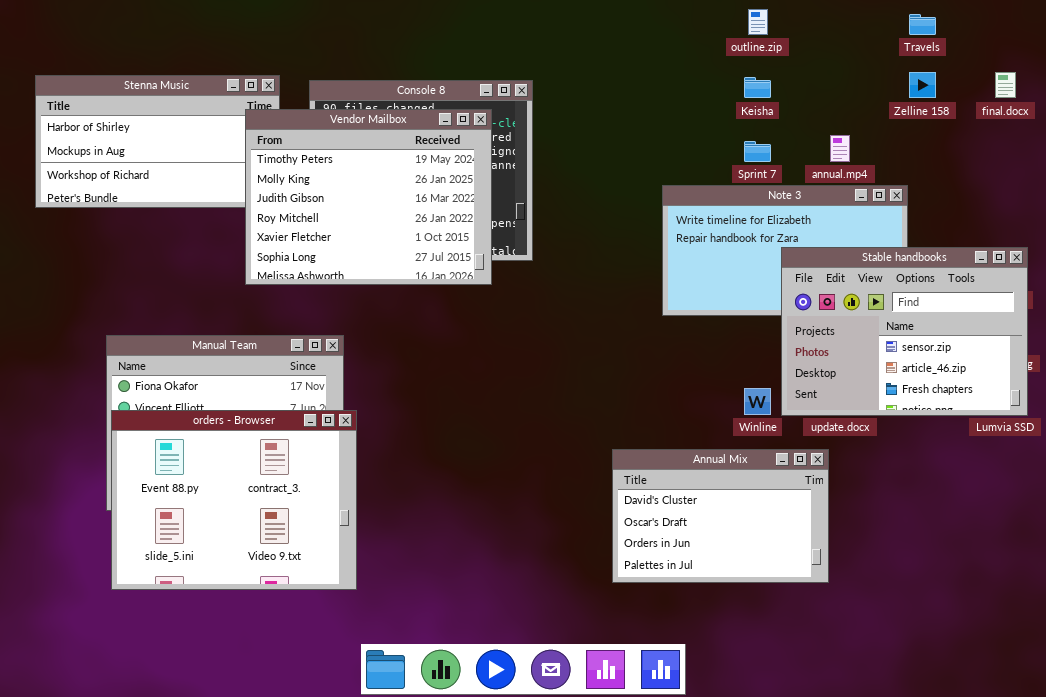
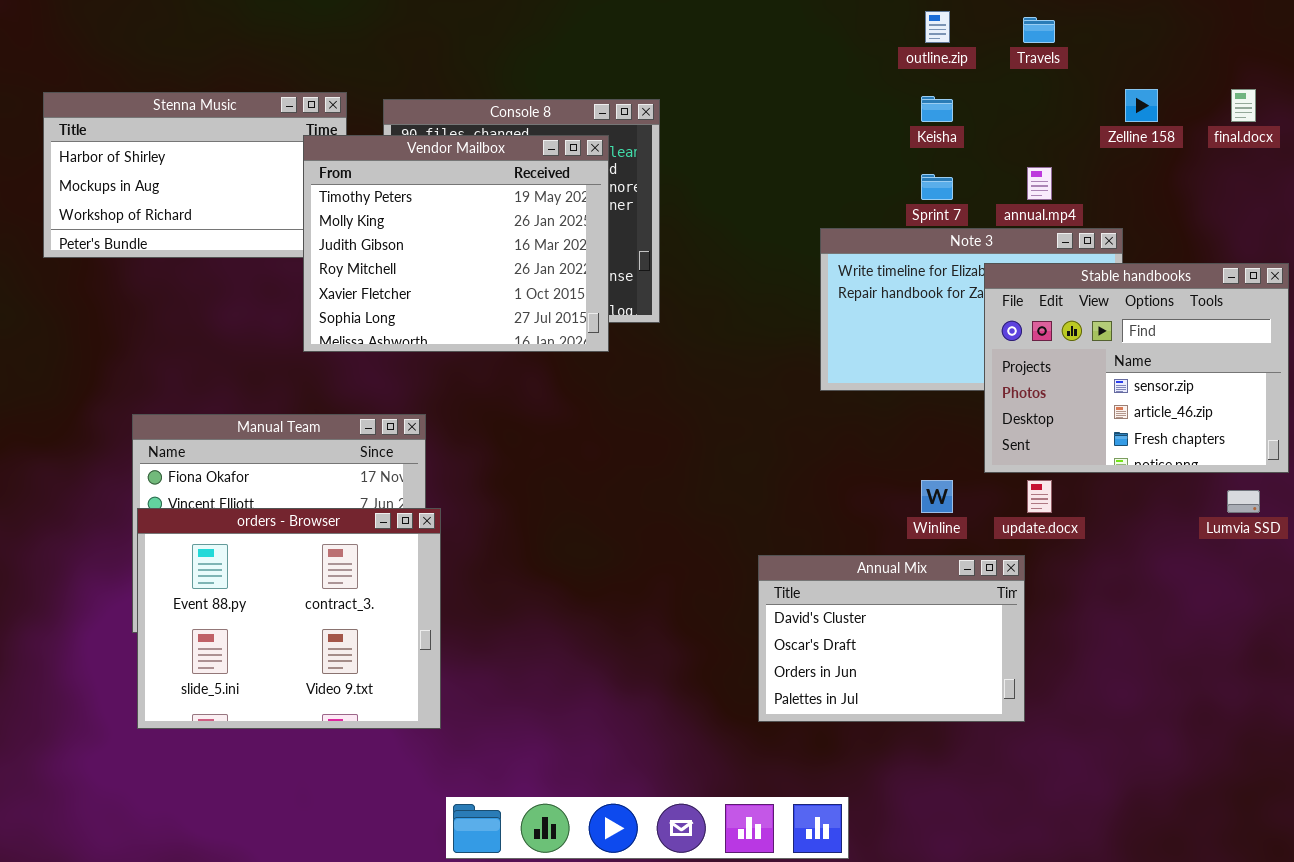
Travels: [909,14,936,35] -> [1023,17,1055,43], moved
Stable handbooks: [781,247,1028,416] -> [984,263,1289,473], moved

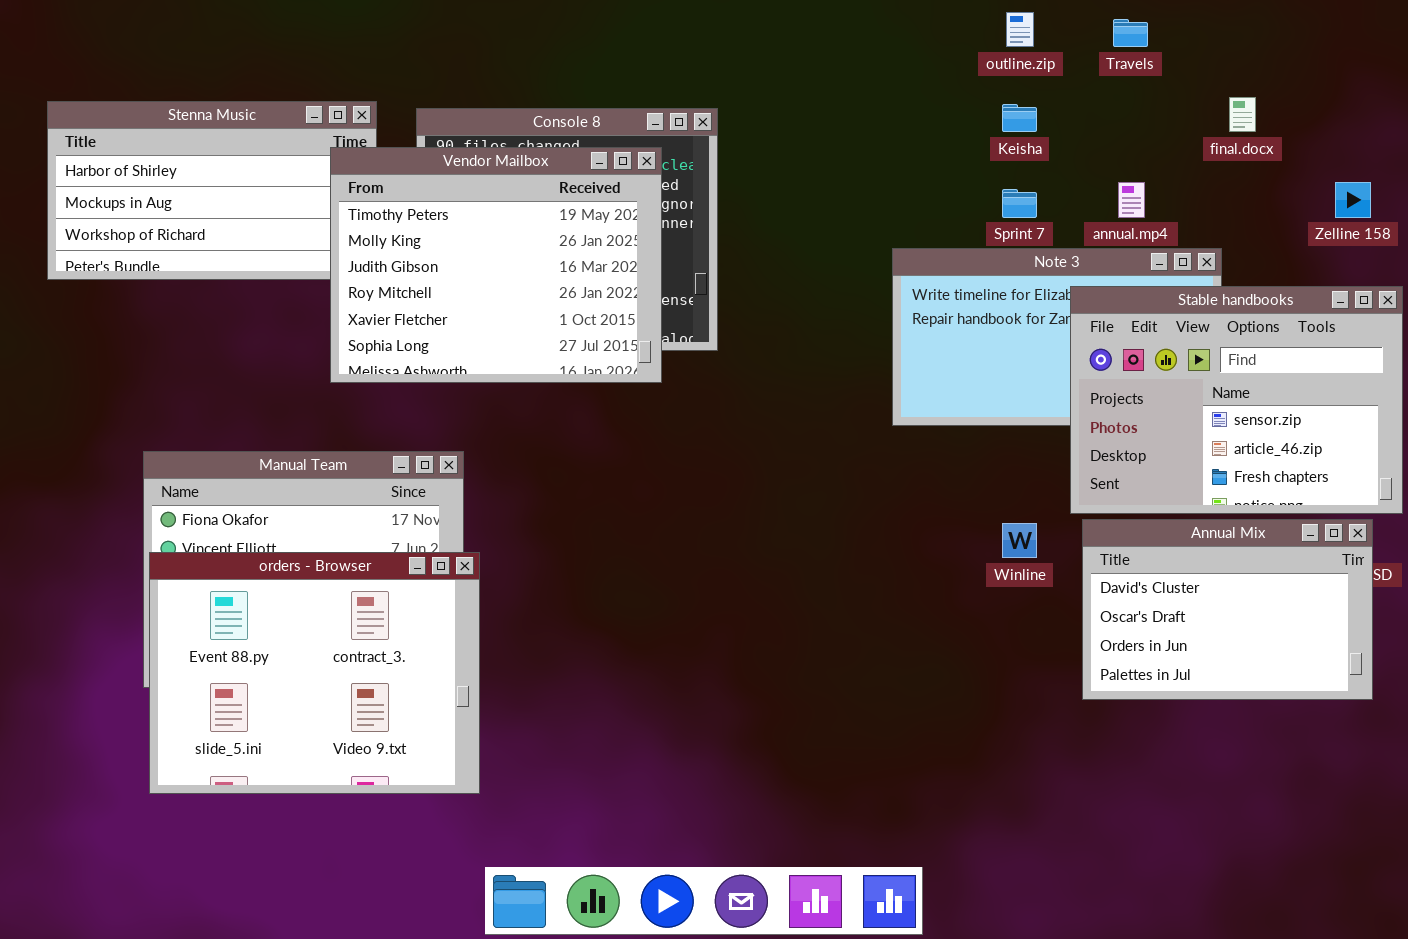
Zelline 158: [1125,89,1158,122] -> [1335,182,1371,218], moved
final.docx: [1231,89,1256,122] -> [1229,97,1256,132], moved
Annual Mix: [758,555,1025,722] -> [1082,519,1373,700], moved

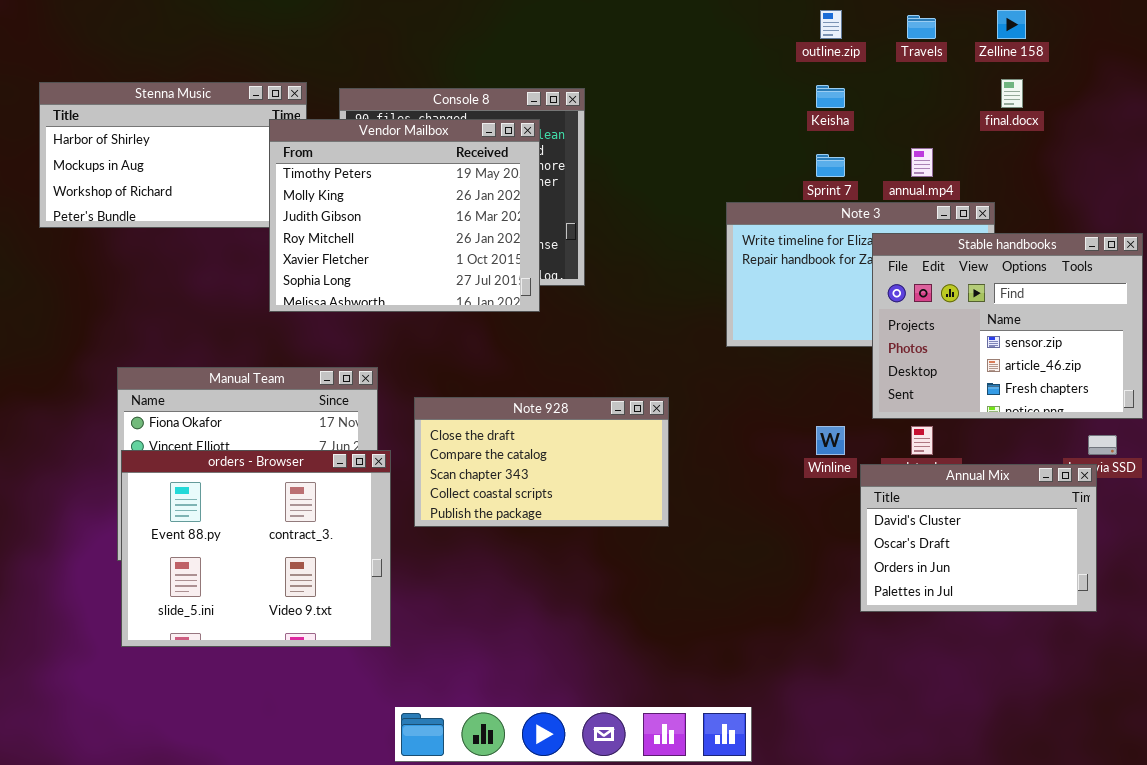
Zelline 158: [1335,182,1371,218] -> [997,10,1026,39], moved
Note 928: none -> [414,397,669,527], opened
Annual Mix: [1082,519,1373,700] -> [860,464,1097,612], moved

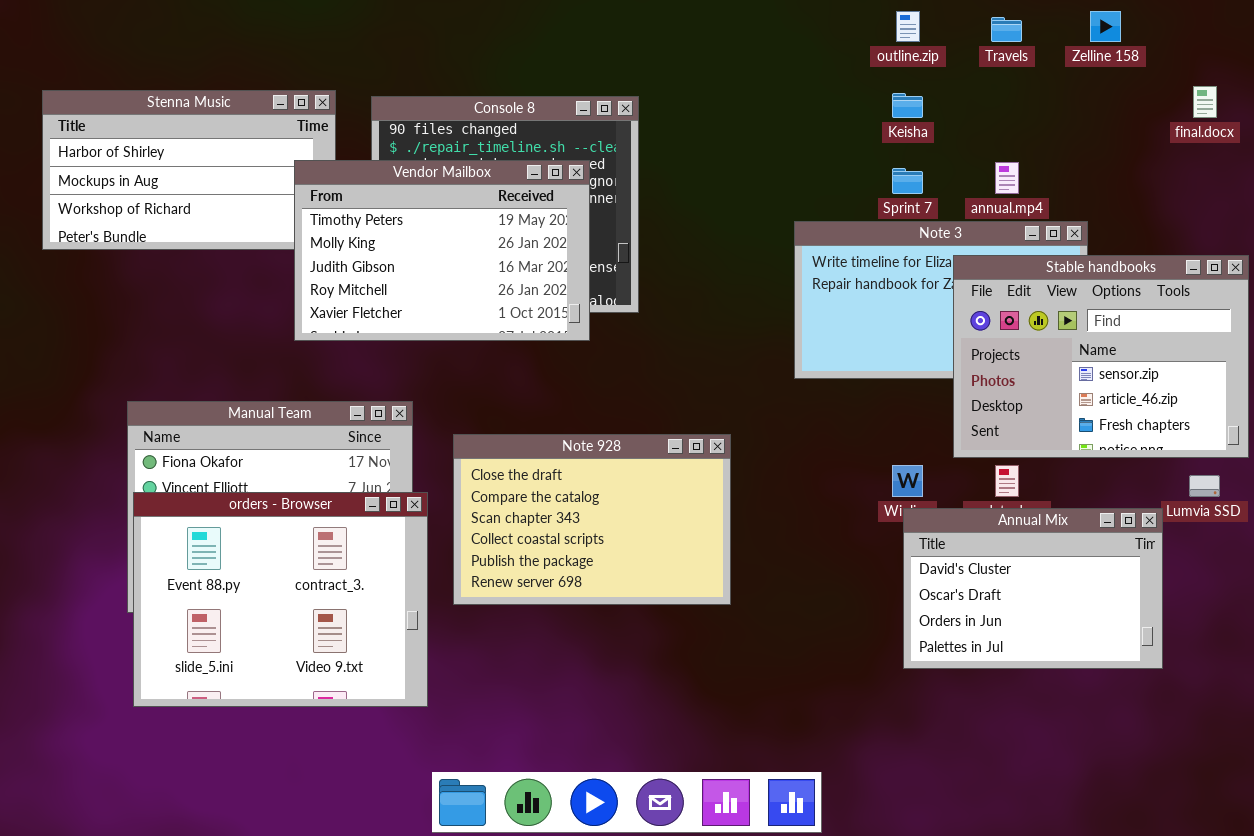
final.docx: [1001,79,1023,108] -> [1193,86,1217,118], moved
Vendor Mailbox: [269,119,540,312] -> [294,160,590,341], resized
Note 928: [414,397,669,527] -> [453,434,731,605], resized
Annual Mix: [860,464,1097,612] -> [903,508,1163,669], moved

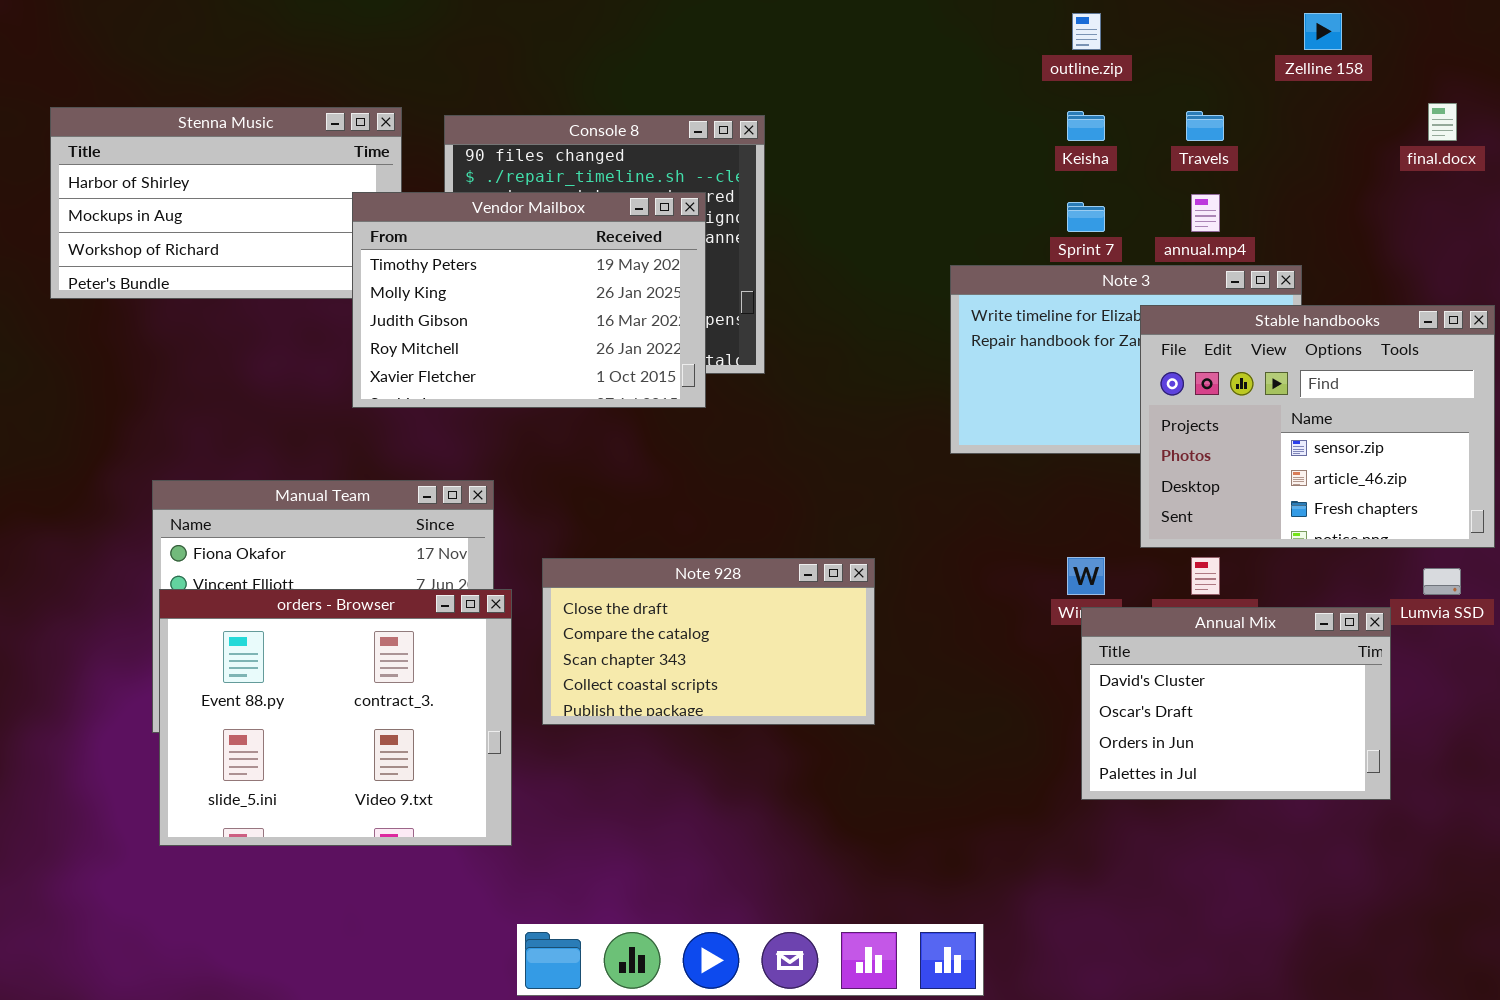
Travels: [991,17,1022,42] -> [1186,111,1224,141], moved
Note 928: [453,434,731,605] -> [542,558,875,725], resized

